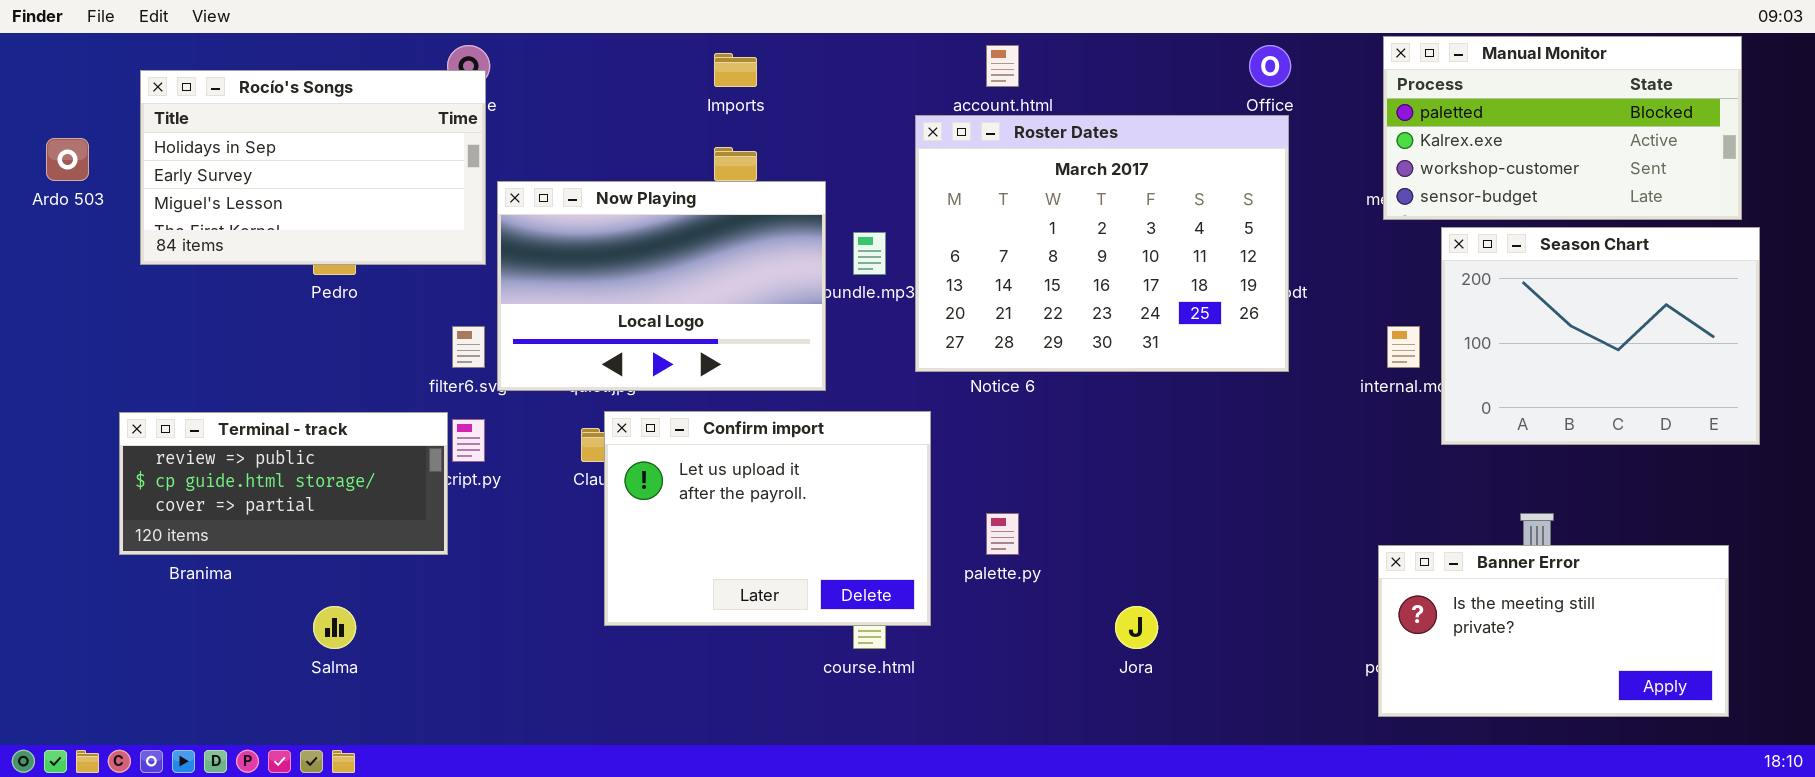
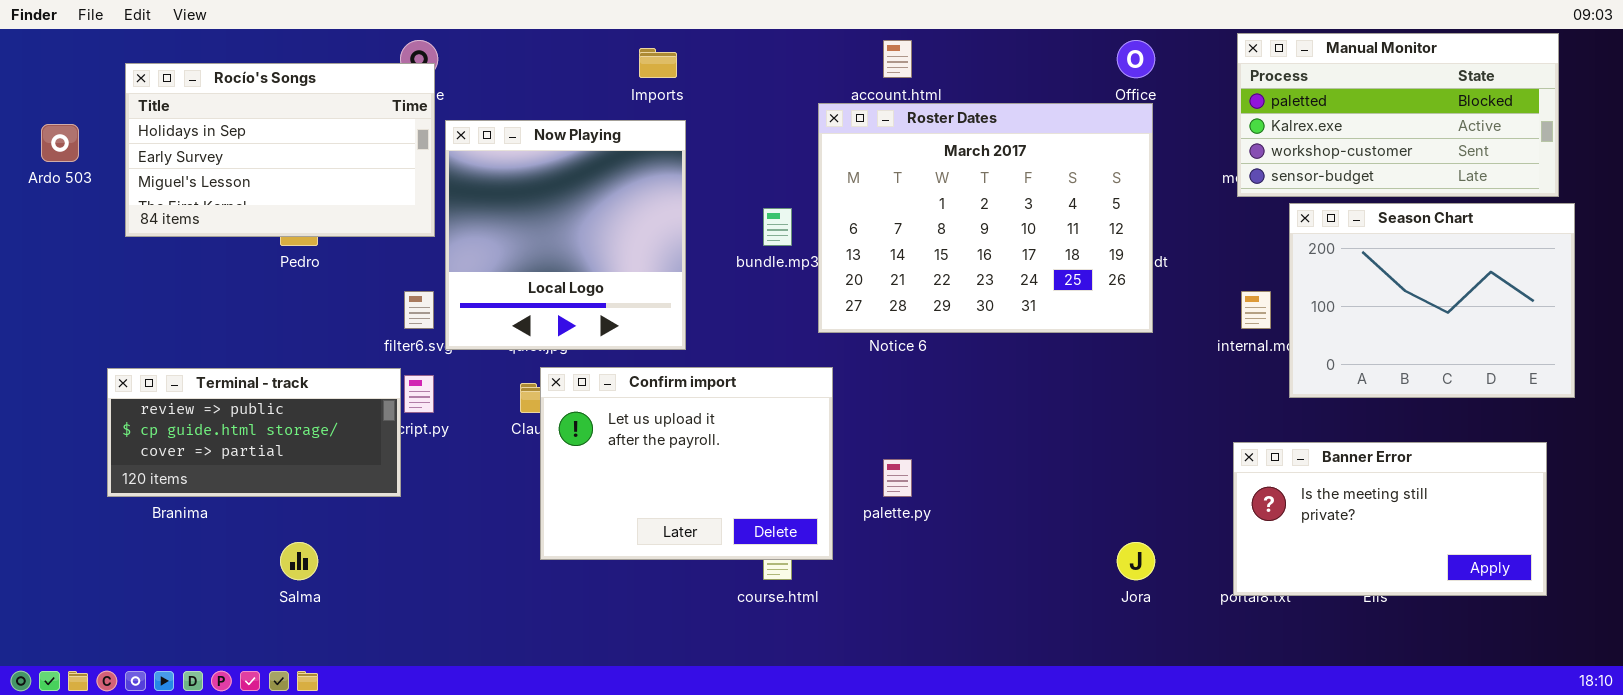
Now Playing: [497,181,826,391] -> [445,120,686,350], resized
Banner Error: [1378,545,1729,717] -> [1233,442,1547,596], moved
Jora: [1115,606,1158,649] -> [1117,542,1155,580], moved

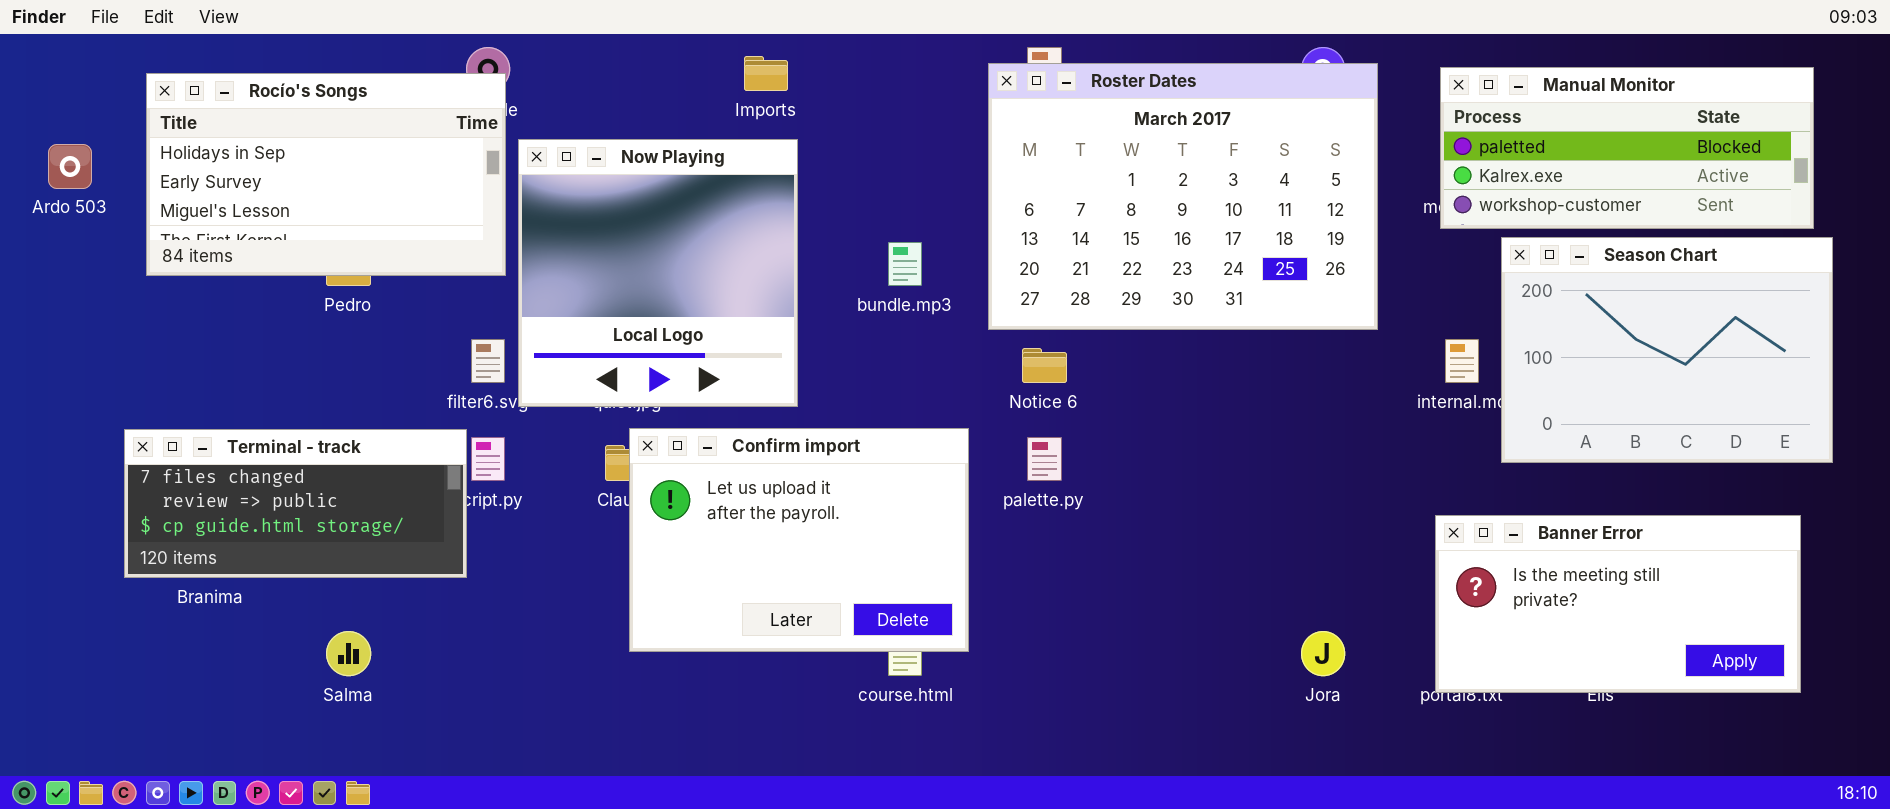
Manual Monitor: [1237,33,1559,197] -> [1440,67,1814,229], resized
Roster Dates: [818,103,1153,333] -> [988,63,1378,330], moved
Terminal - track: [107,368,401,497] -> [124,429,467,578], scrolled up 1 row
palette.py: [883,459,912,497] -> [1027,437,1062,481], moved

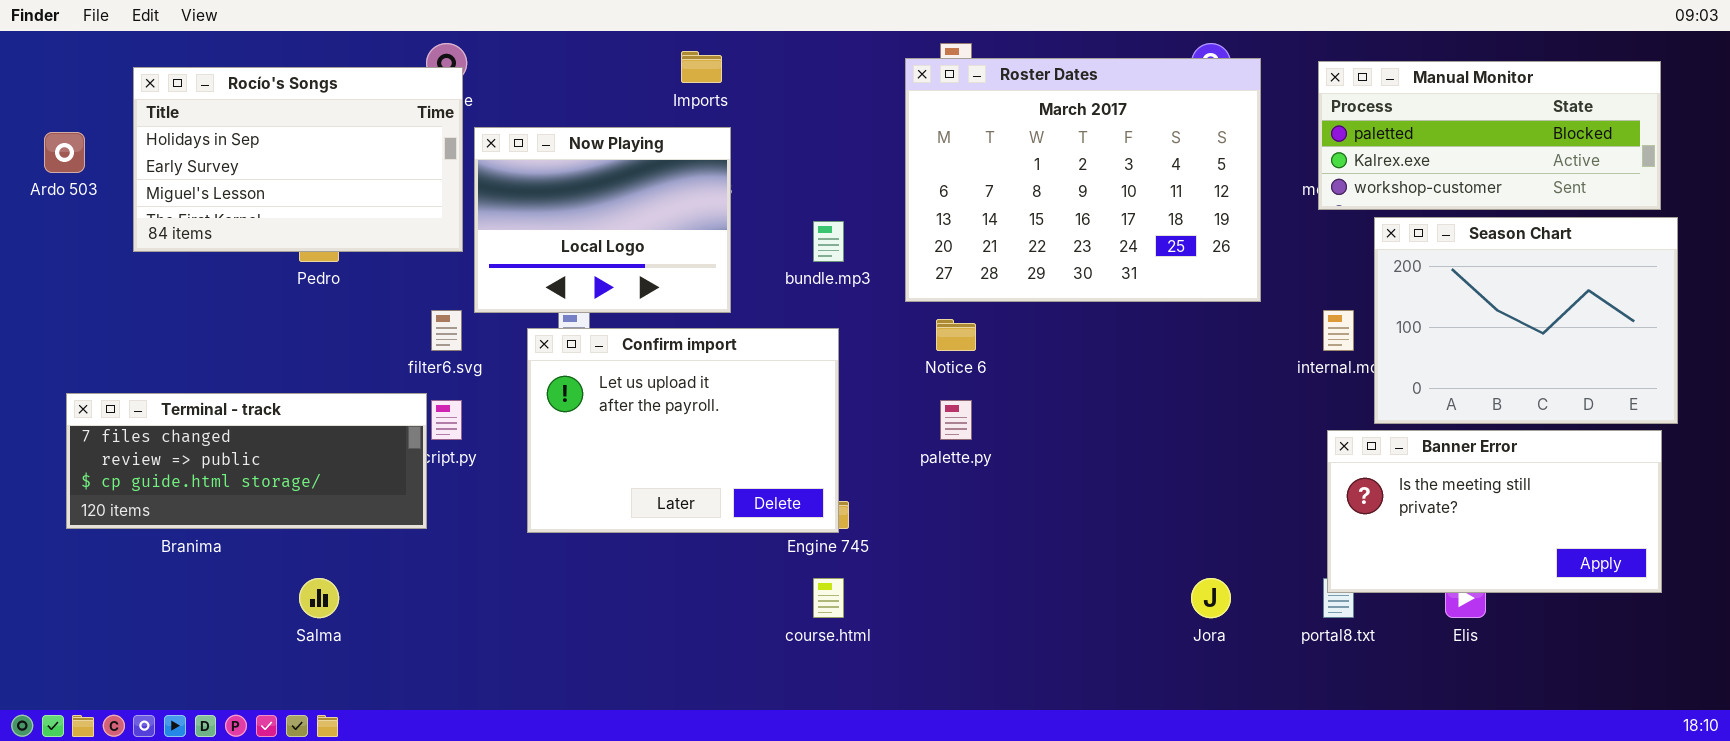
Now Playing: [518,139,798,407] -> [474,127,731,313], resized
Confirm import: [629,428,969,652] -> [527,328,839,533], moved
Terminal - track: [124,429,467,578] -> [66,393,427,529], resized
Banner Error: [1435,515,1801,693] -> [1327,430,1662,593], moved

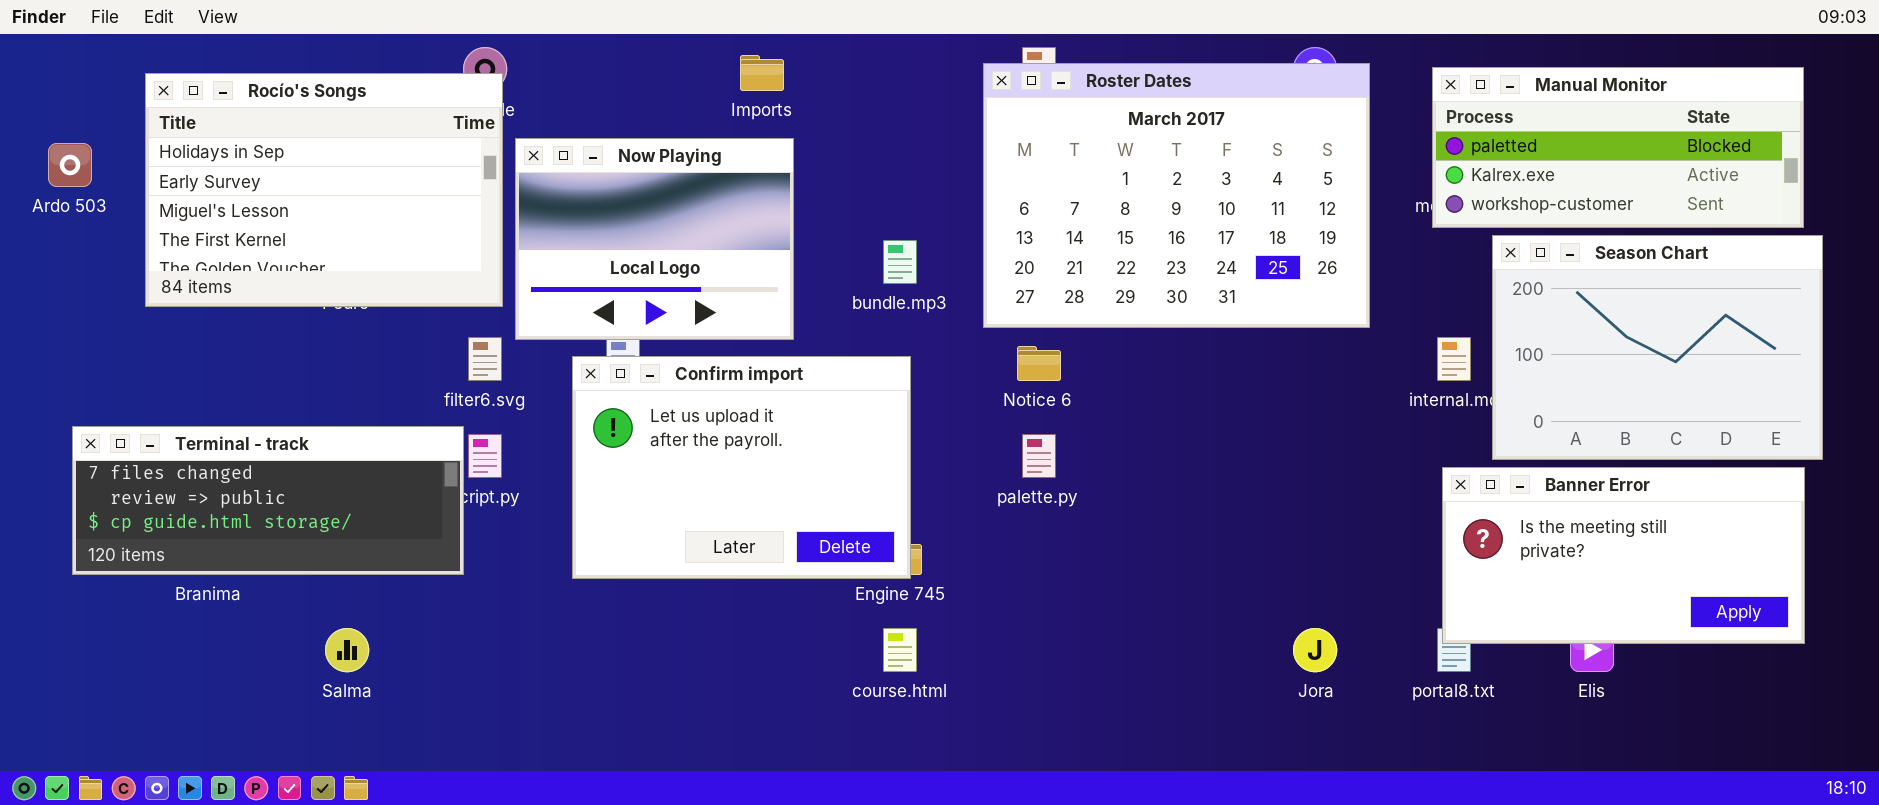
Rocío's Songs: [133,67,463,252] -> [145,73,503,307], resized

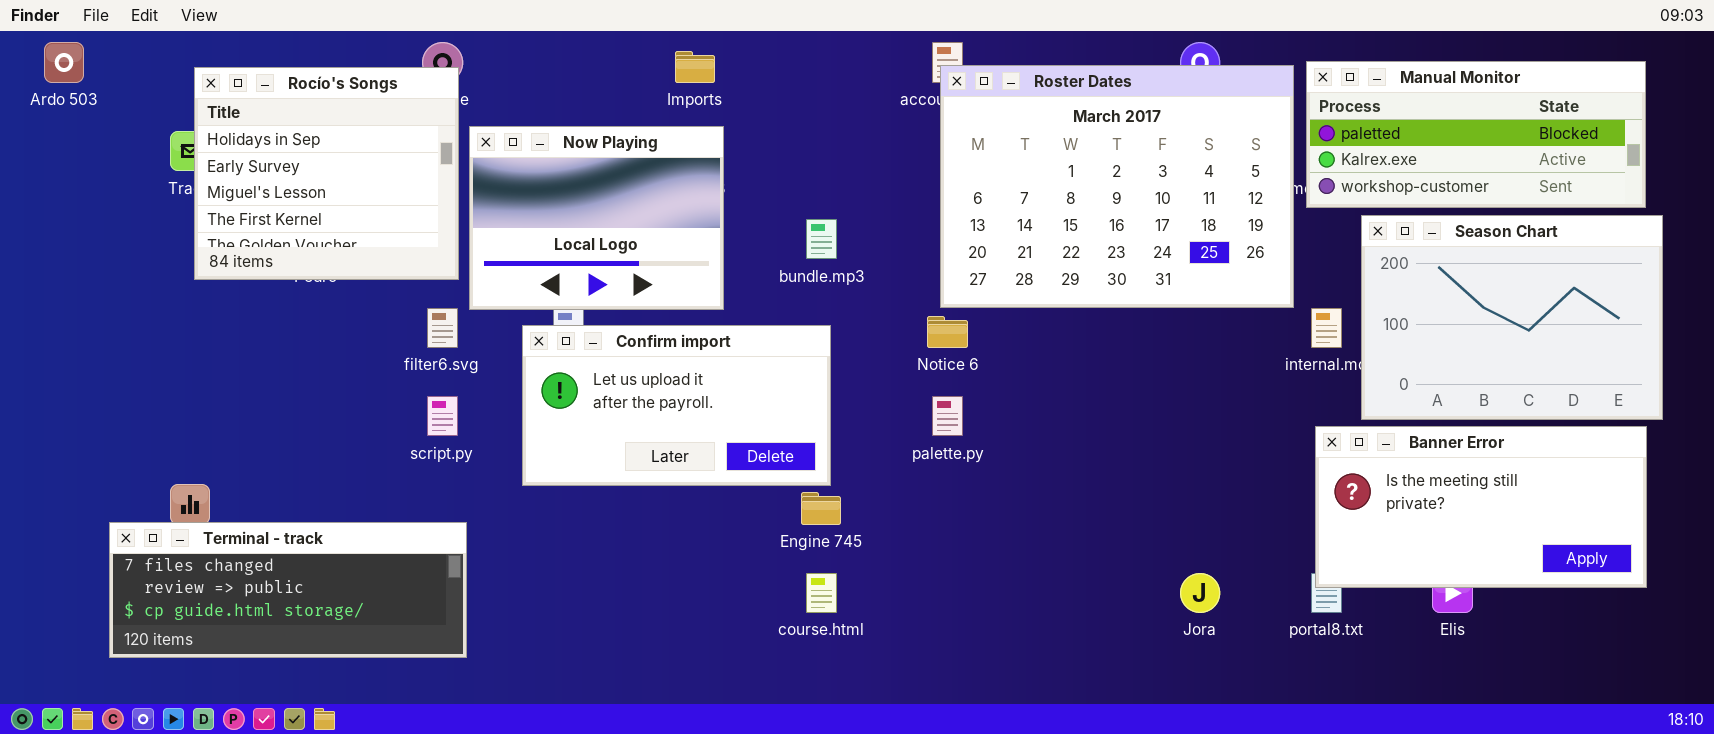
Roster Dates: [983,63,1370,328] -> [940,65,1294,308], moved
Rocío's Songs: [145,73,503,307] -> [194,67,459,280], resized
Ardo 503: [48,143,92,187] -> [44,42,84,83], moved
Confirm import: [572,356,911,579] -> [522,325,831,486], resized
Terminal - track: [72,426,464,575] -> [109,522,467,658], moved

